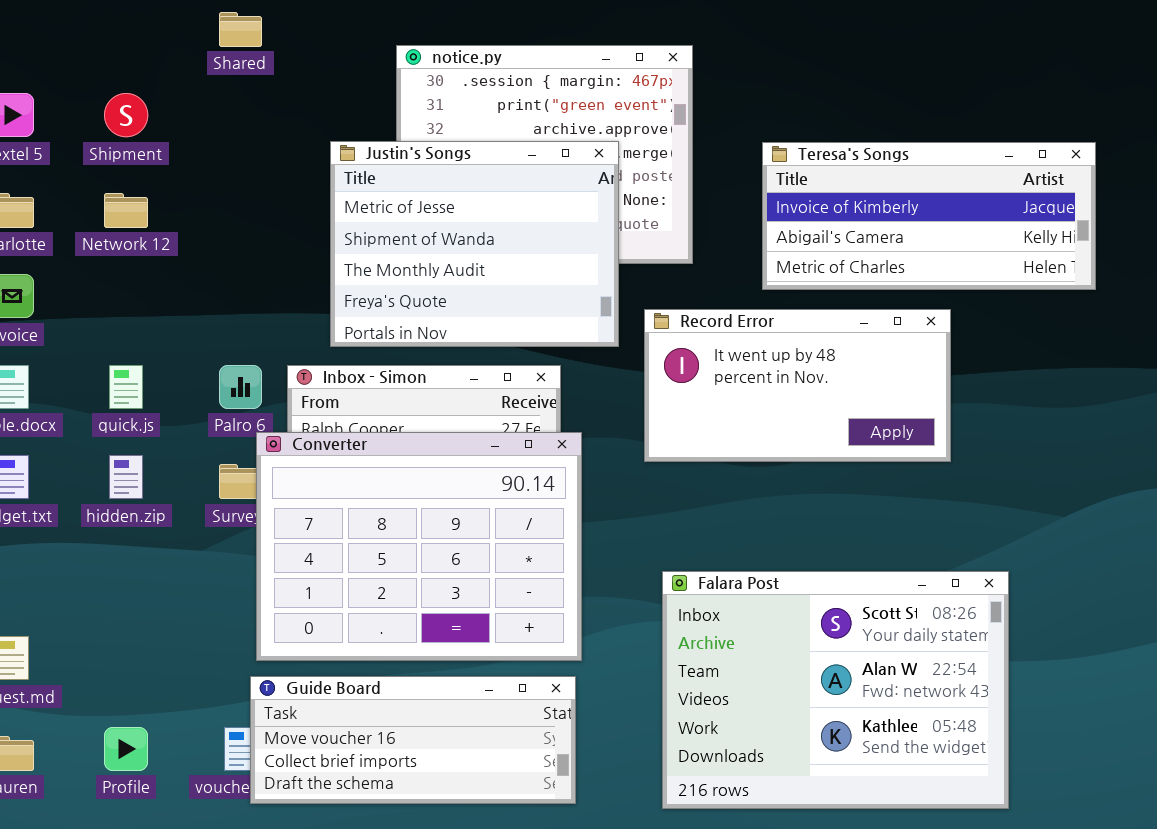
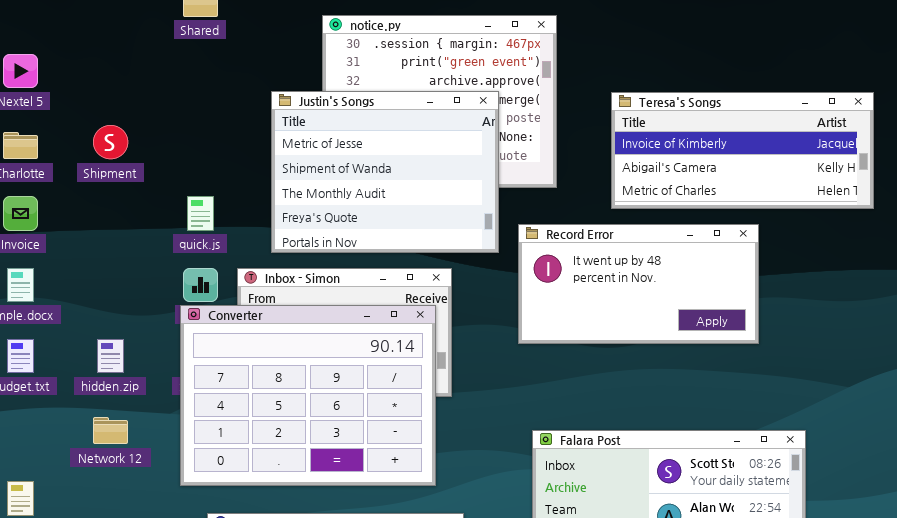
Shipment: [104,93,148,137] -> [93,125,128,159], moved
Network 12: [104,193,148,228] -> [93,417,128,444], moved
quick.js: [109,365,143,409] -> [187,196,214,231], moved
Converter: [256,432,582,661] -> [180,305,436,486], moved

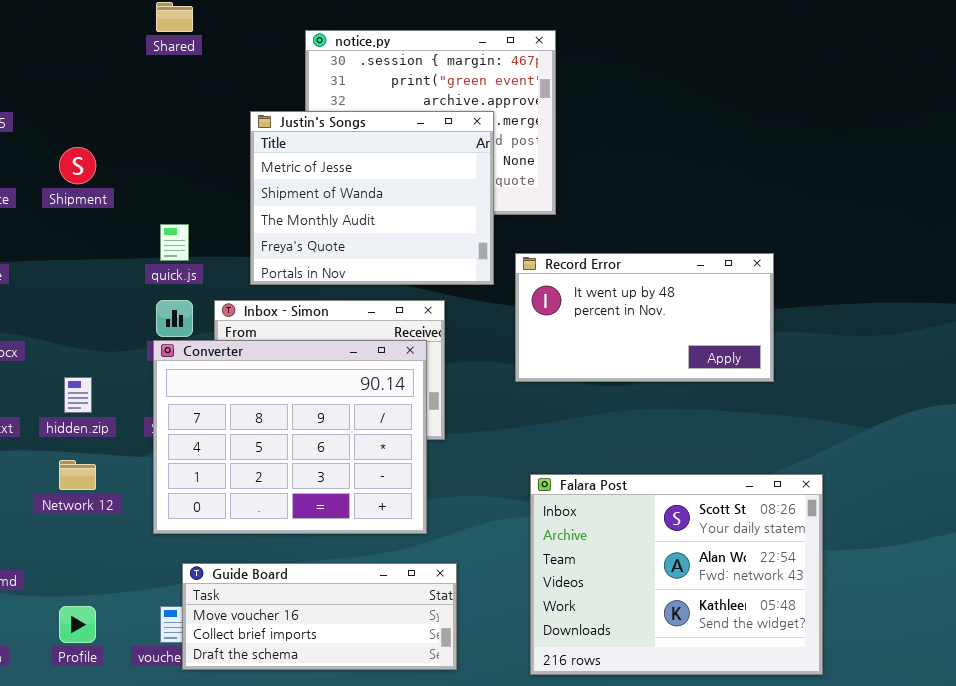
Teresa's Songs: [611,92,874,209] -> none, closed

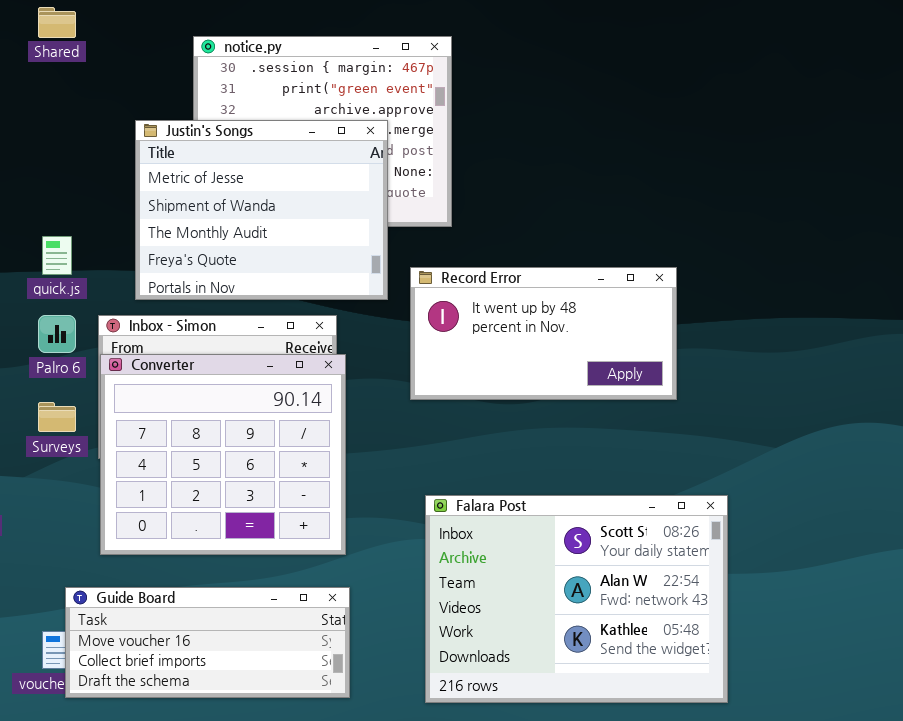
Converter: [153,340,427,534] -> [100,354,346,555], moved, resized

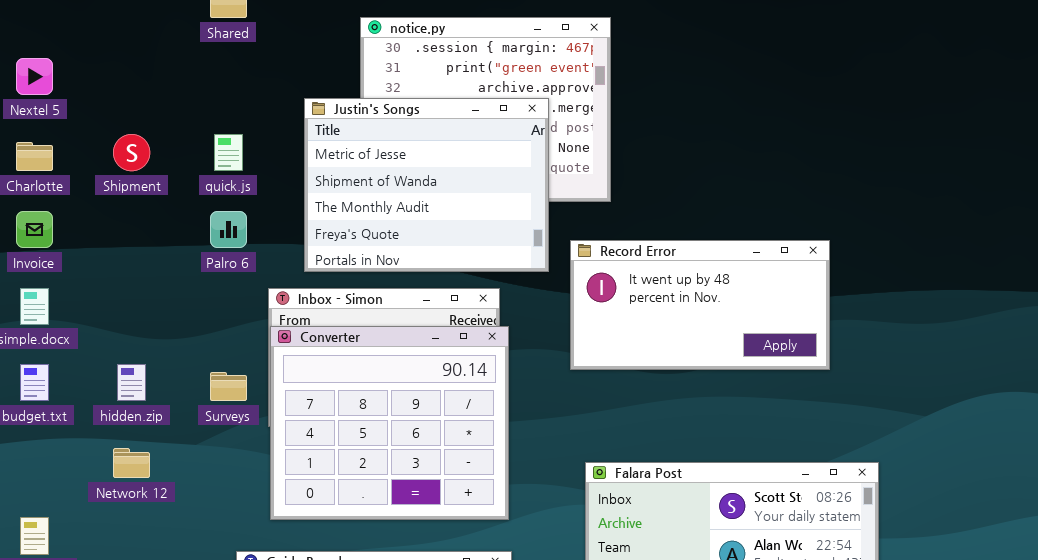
quick.js: [42,236,72,275] -> [214,134,243,171], moved
Palro 6: [38,315,76,353] -> [210,211,247,248], moved

